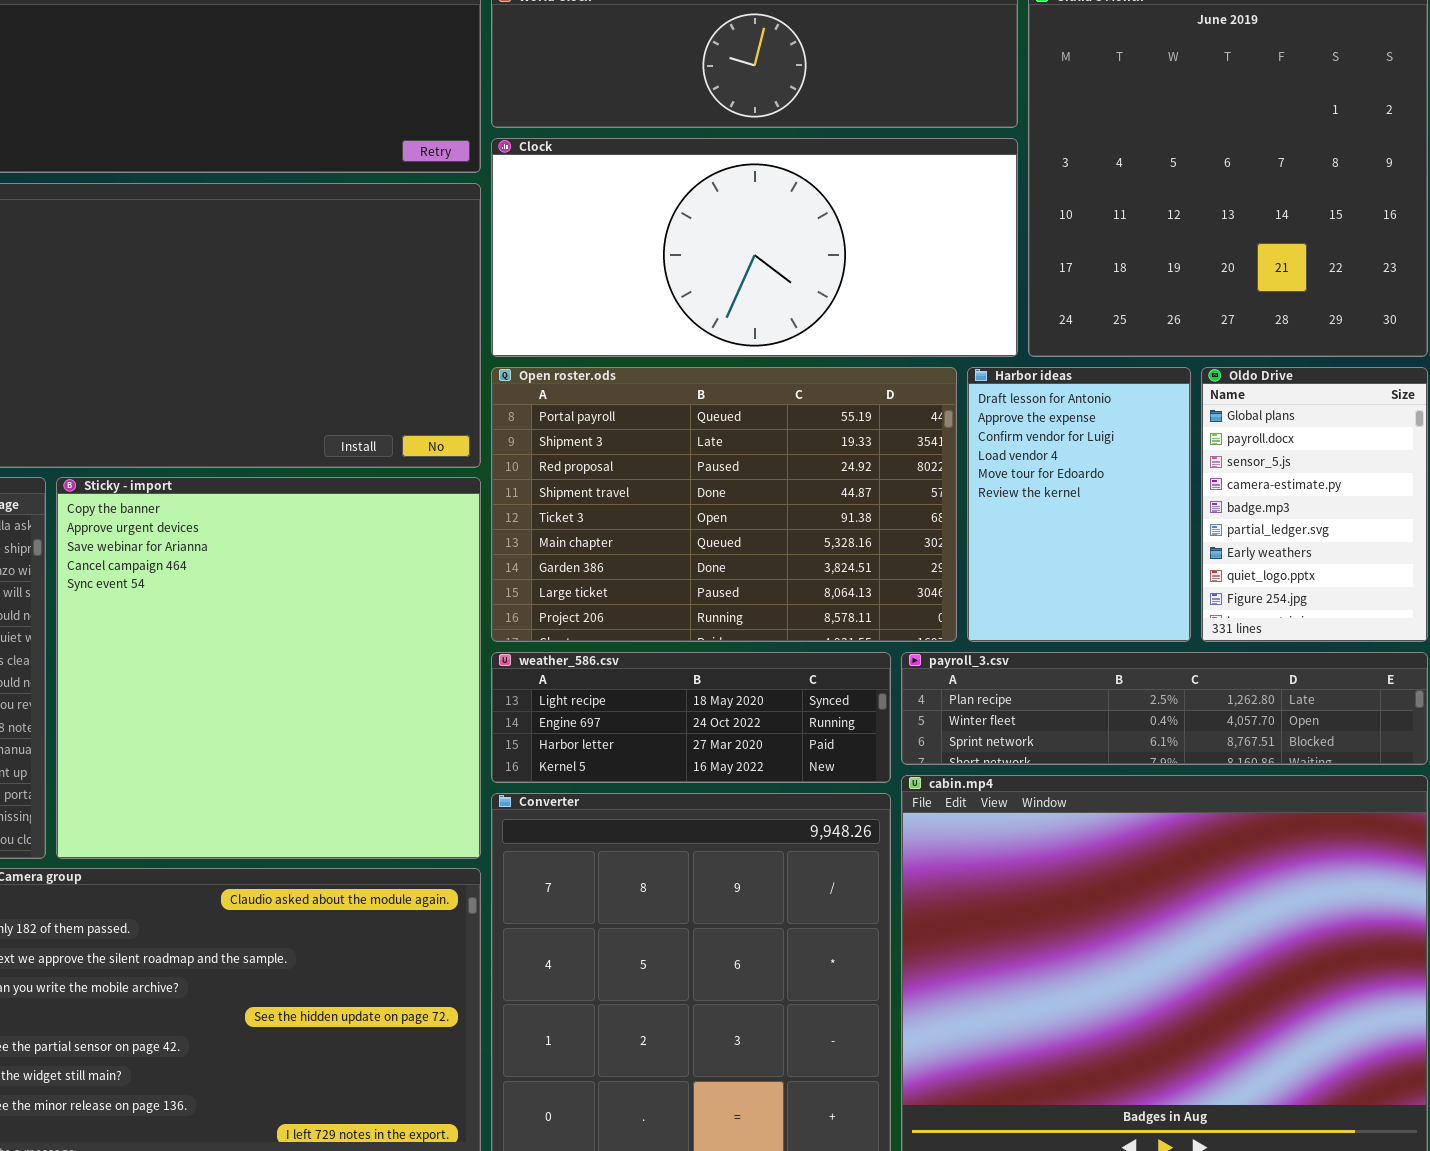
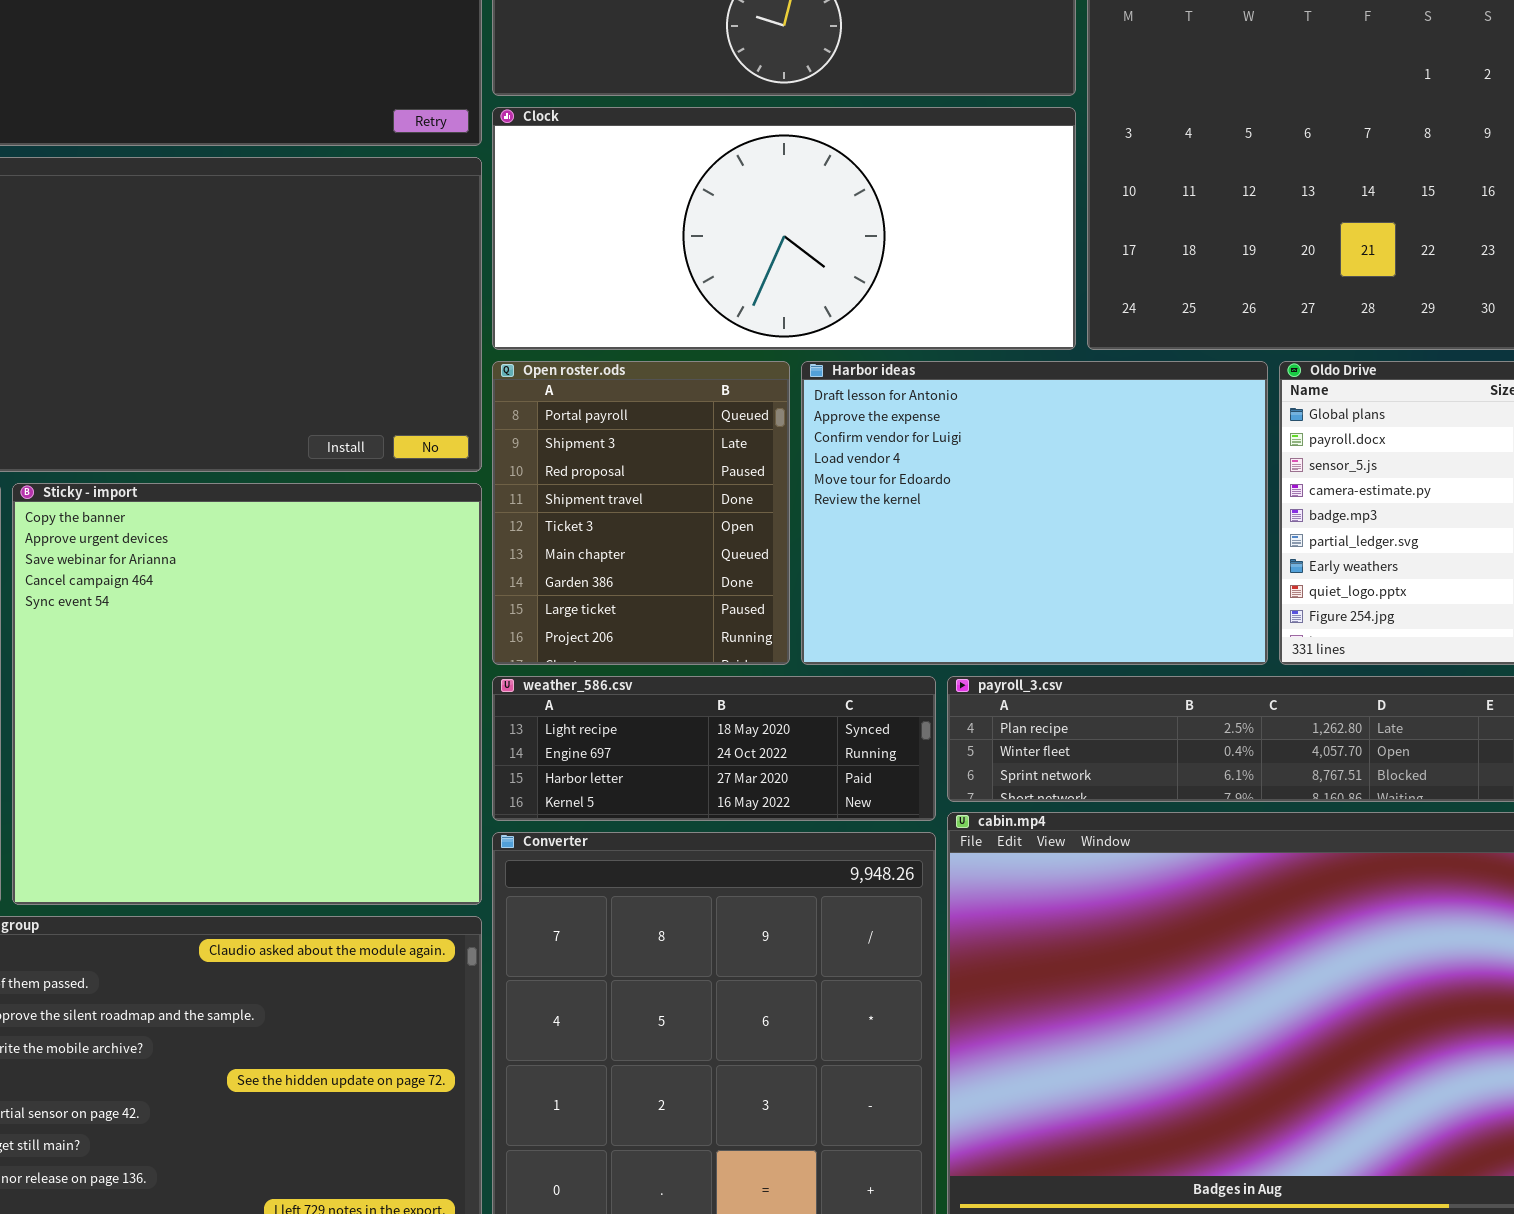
Open roster.ods: [491,367,957,642] -> [492,361,790,665], resized
Harbor ideas: [967,367,1191,642] -> [801,361,1268,665], resized

